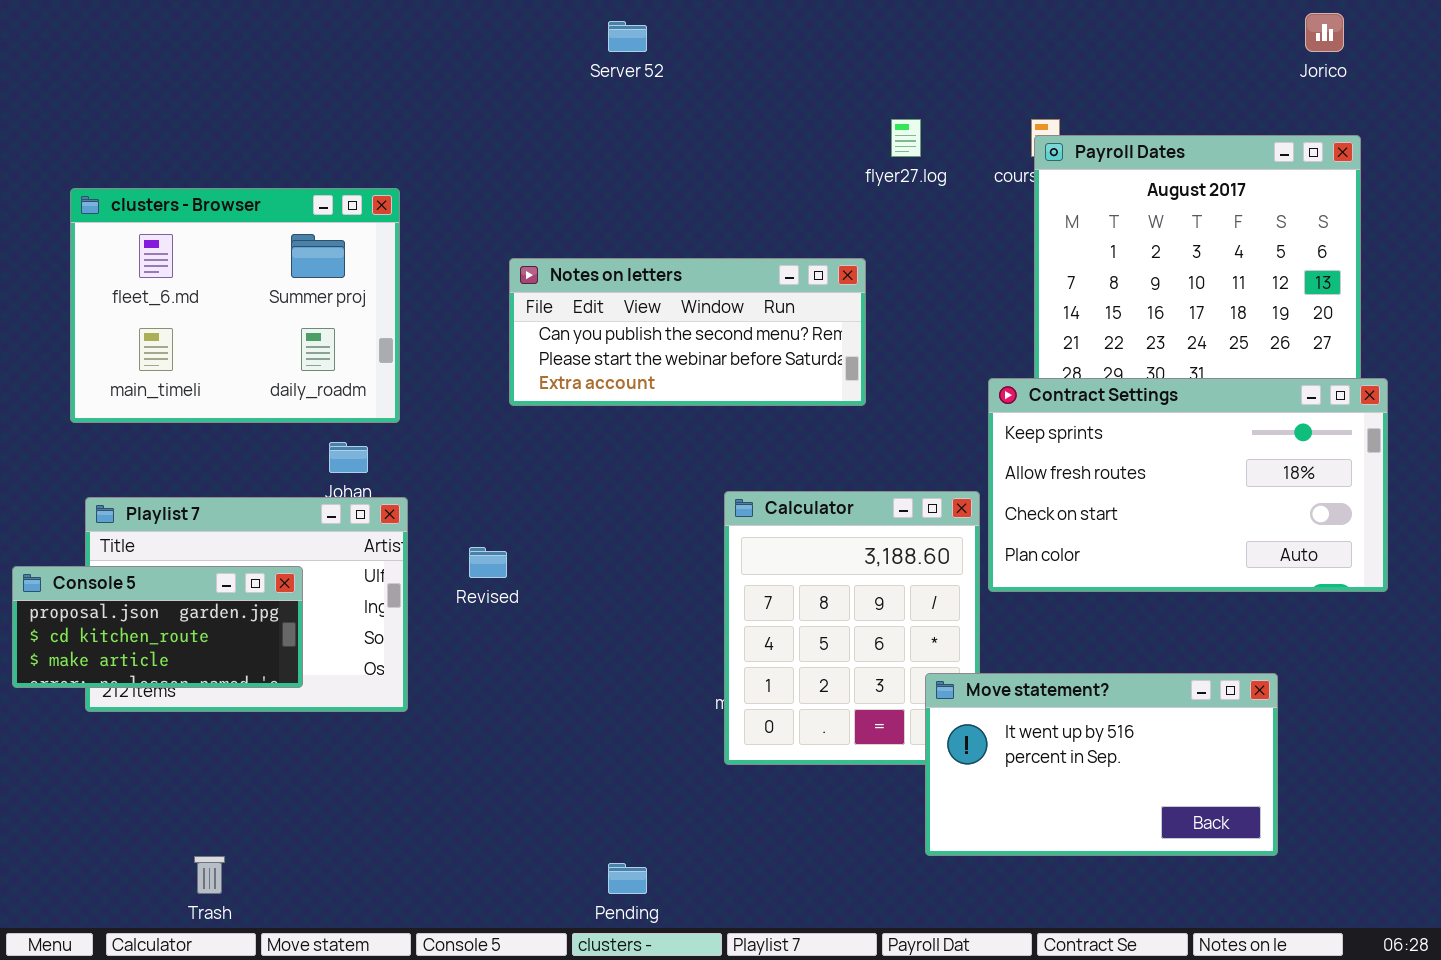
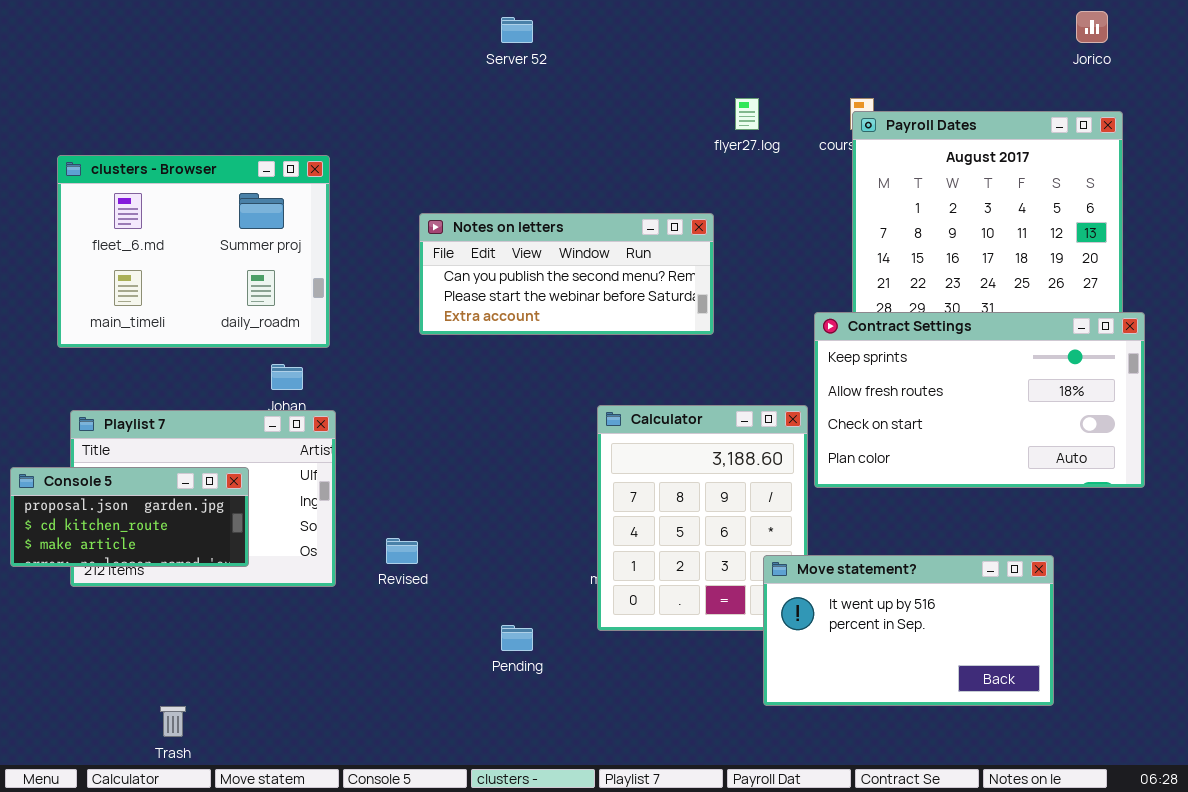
Revised: [469,547,507,578] -> [386,538,418,564], moved
Pending: [608,863,647,894] -> [501,625,533,651], moved

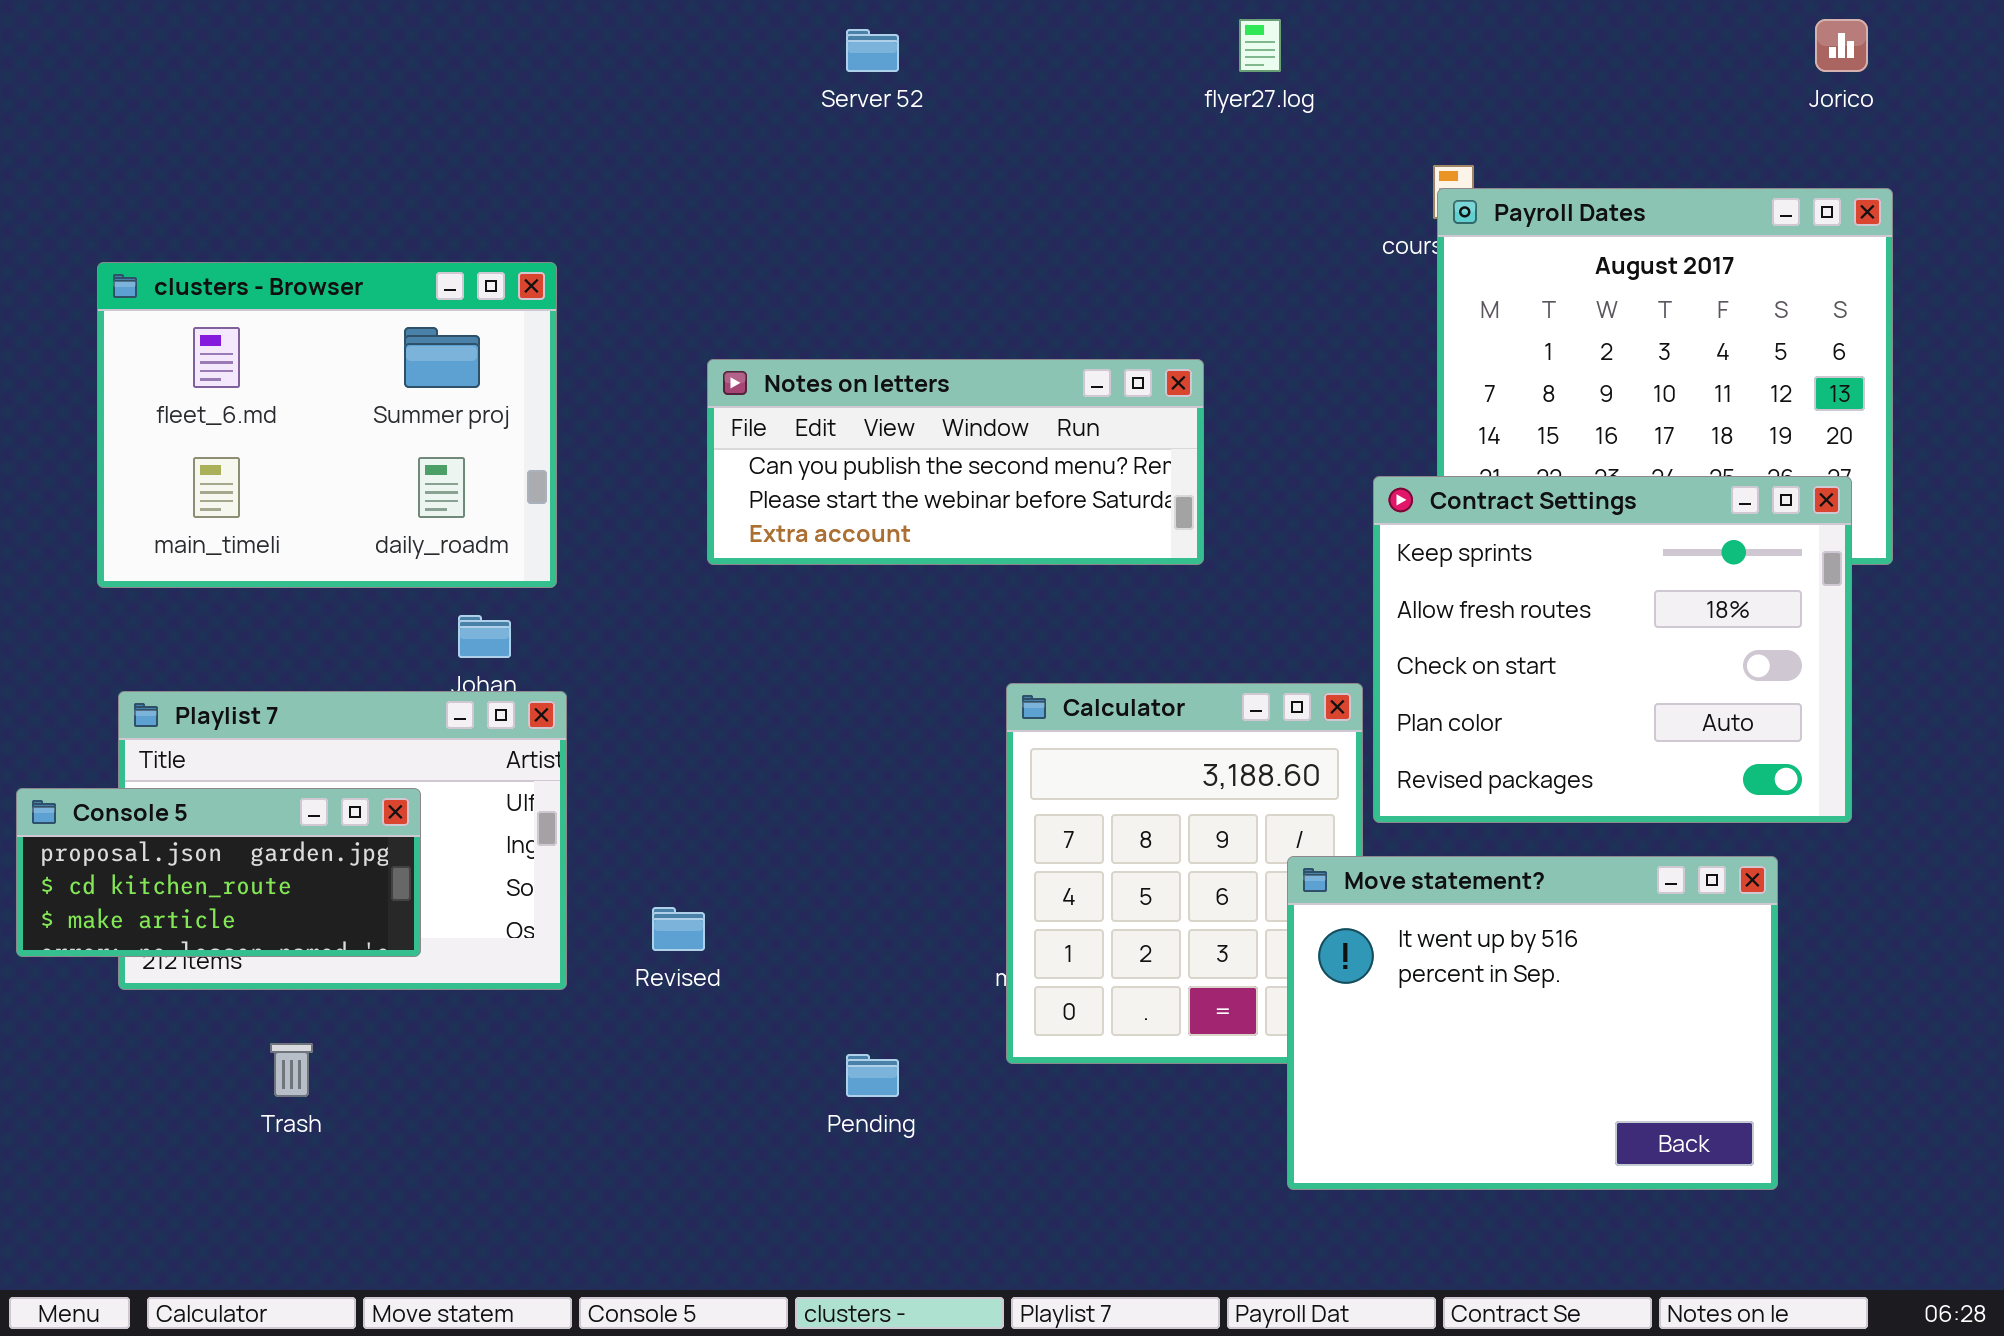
flyer27.log: [735,98,759,130] -> [1239,19,1281,72], moved
Contract Settings: [814,312,1145,488] -> [1373,476,1852,823], resized
Move statement?: [763,555,1054,706] -> [1287,856,1778,1190], resized
Trash: [160,706,186,737] -> [270,1043,313,1097], moved

